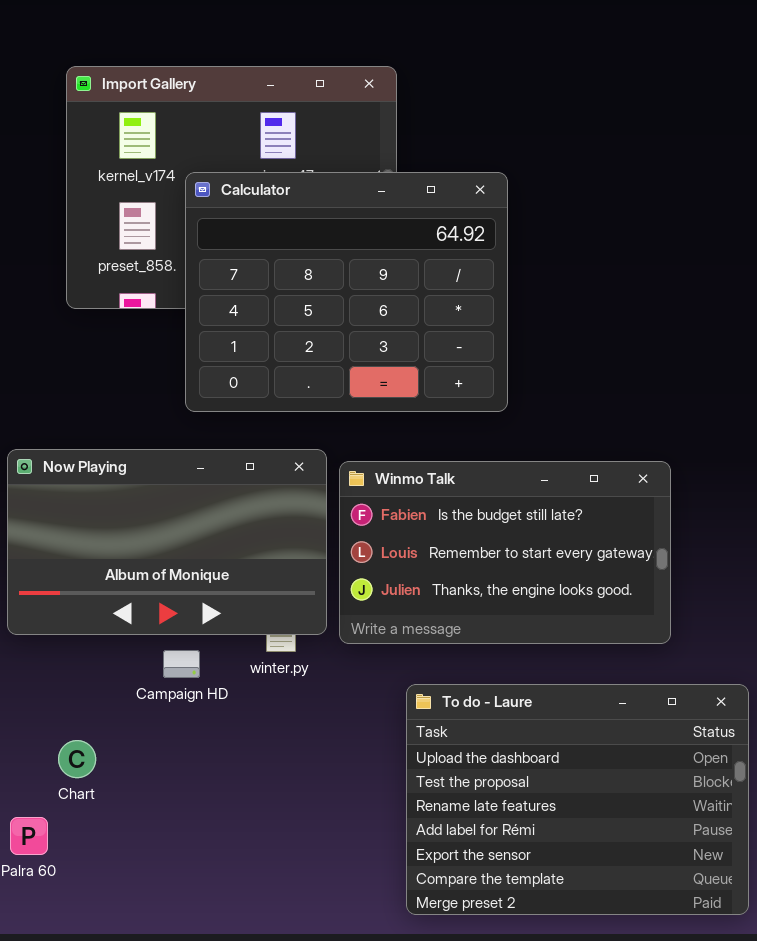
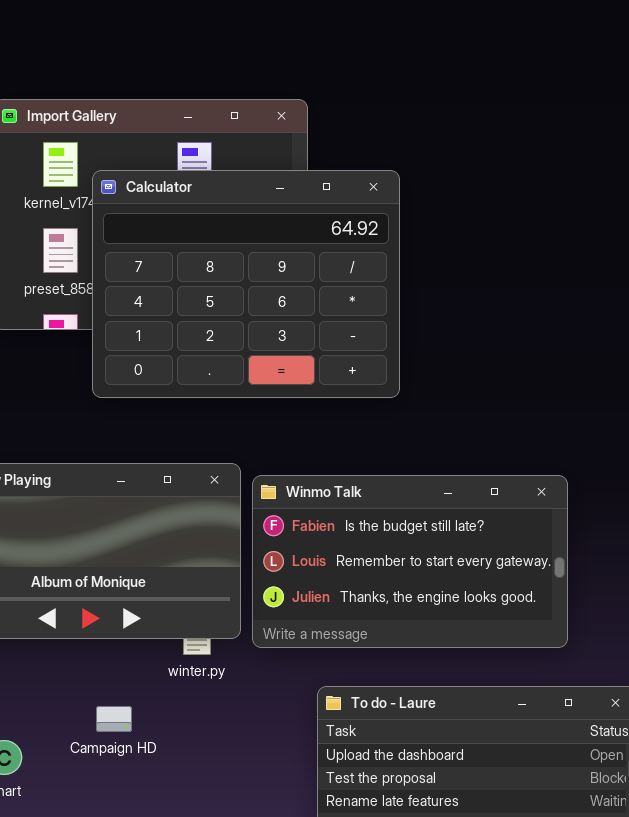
Calculator: [185,172,508,412] -> [92,170,400,398], moved
Campaign HD: [163,650,200,678] -> [96,706,132,732], moved

